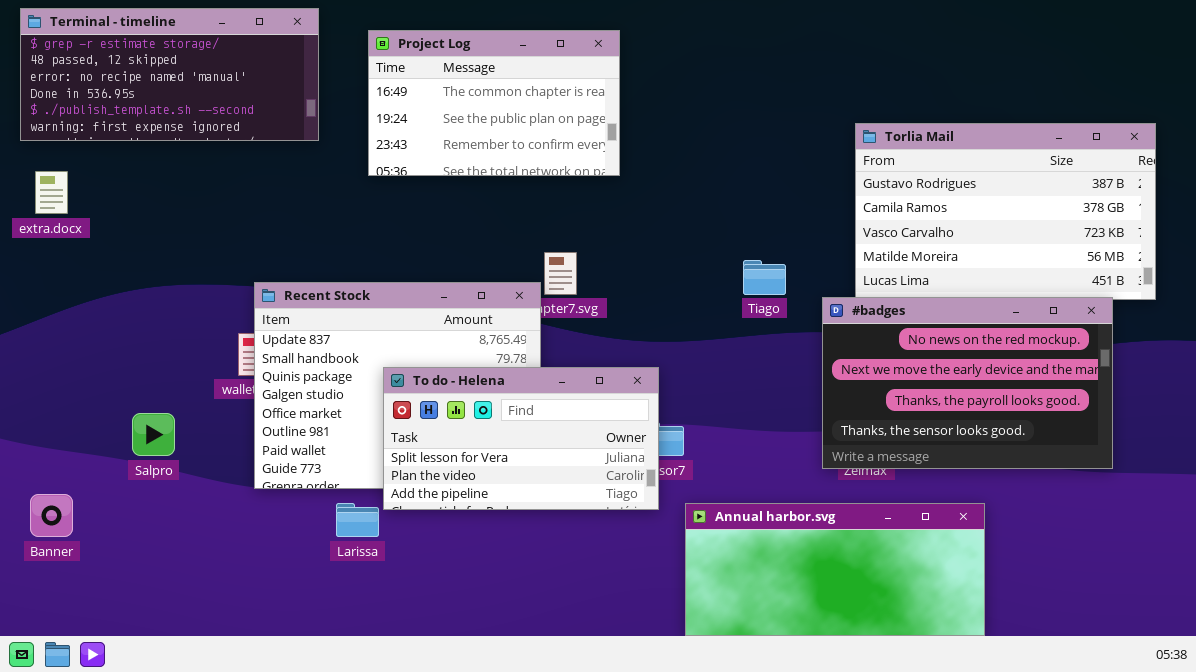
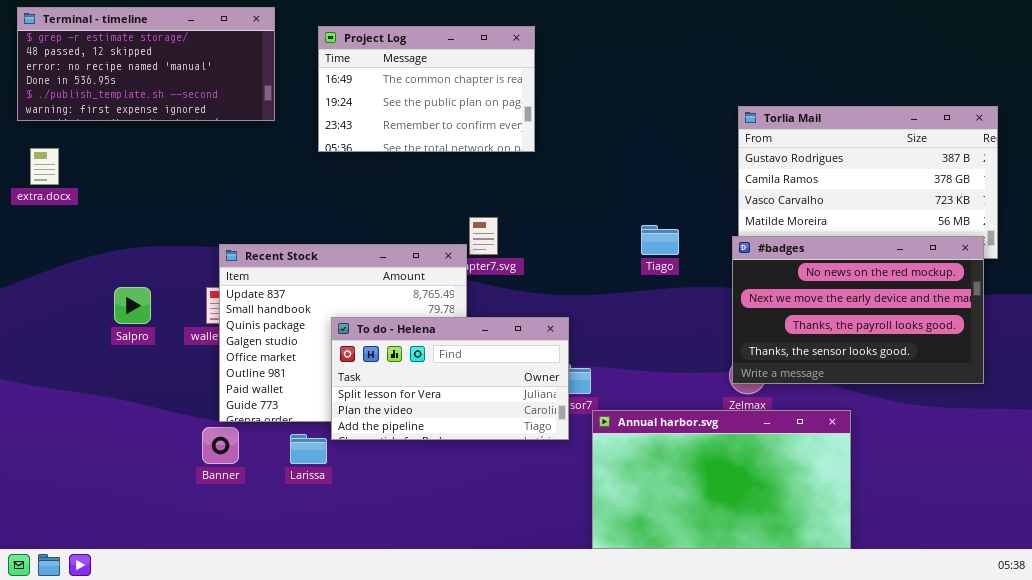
#badges: [822,297,1113,469] -> [732,236,984,384], moved
Salpro: [132,413,175,456] -> [114,287,151,324], moved
Banner: [30,494,73,537] -> [202,427,239,464], moved
Annual harbor.svg: [685,503,985,636] -> [592,410,851,549], resized

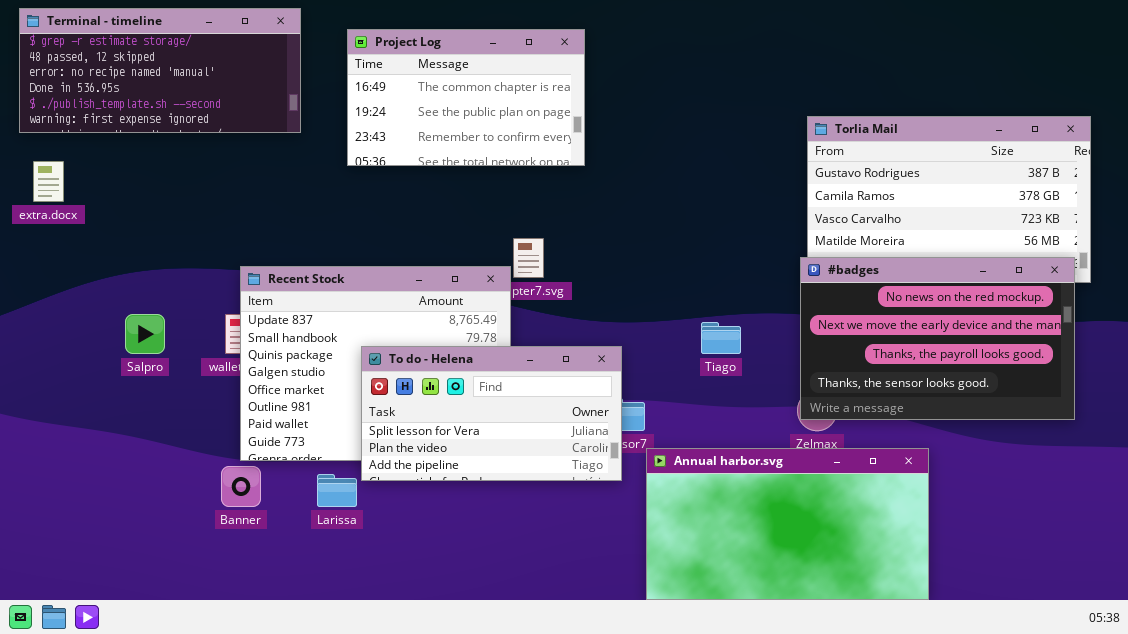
Tiago: [641,225,679,255] -> [701,322,741,354], moved

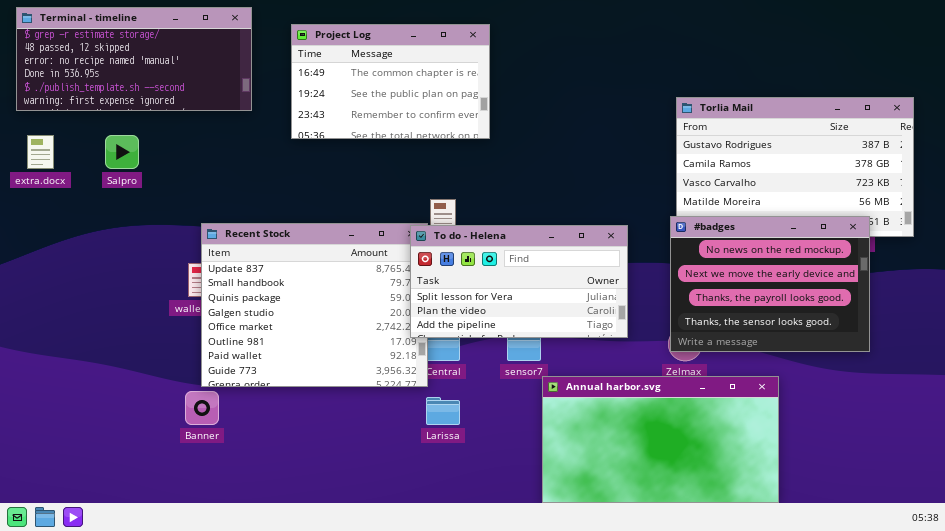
#badges: [800,257,1075,420] -> [670,216,870,352], resized
Salpro: [125,314,165,354] -> [105,135,139,169], moved
To do - Helena: [361,346,622,481] -> [410,225,628,338], moved
Larissa: [317,474,357,507] -> [426,397,460,425], moved

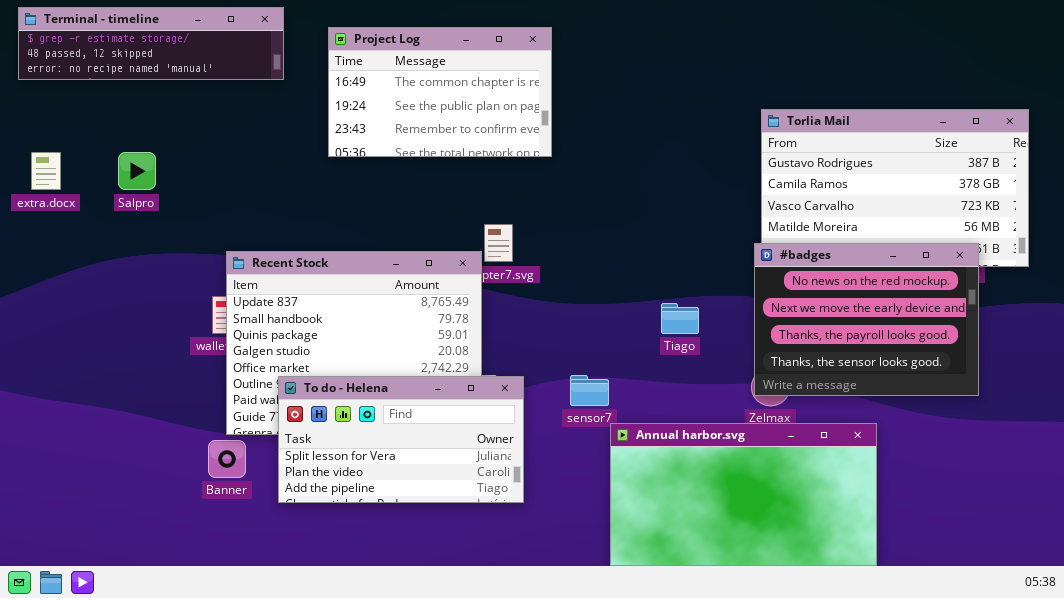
Terminal - timeline: [16,7,252,111] -> [18,7,284,80], resized
To do - Helena: [410,225,628,338] -> [278,376,524,503], moved

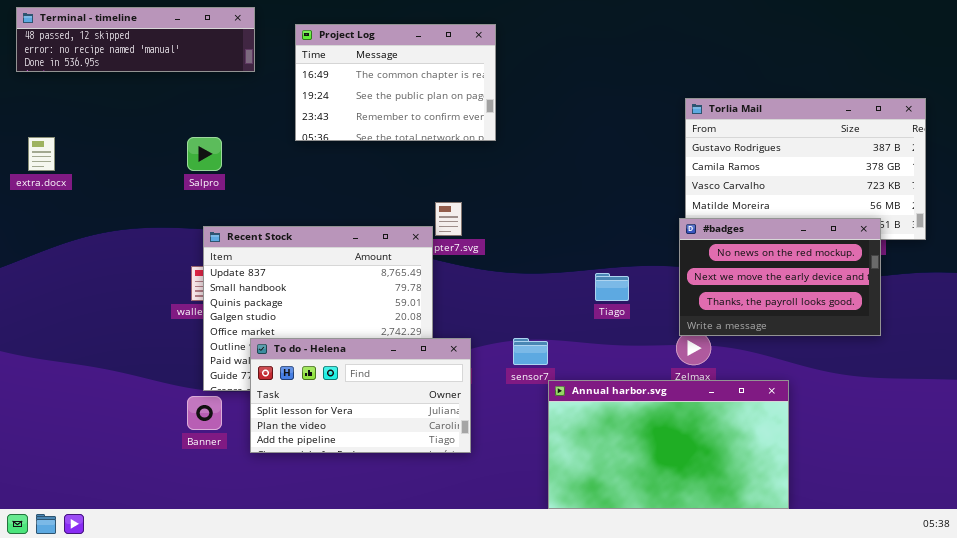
Terminal - timeline: [18,7,284,80] -> [16,7,255,72], scrolled down 1 row
Salpro: [118,152,156,190] -> [187,137,222,171], moved
#badges: [754,243,979,396] -> [679,218,881,336], resized

